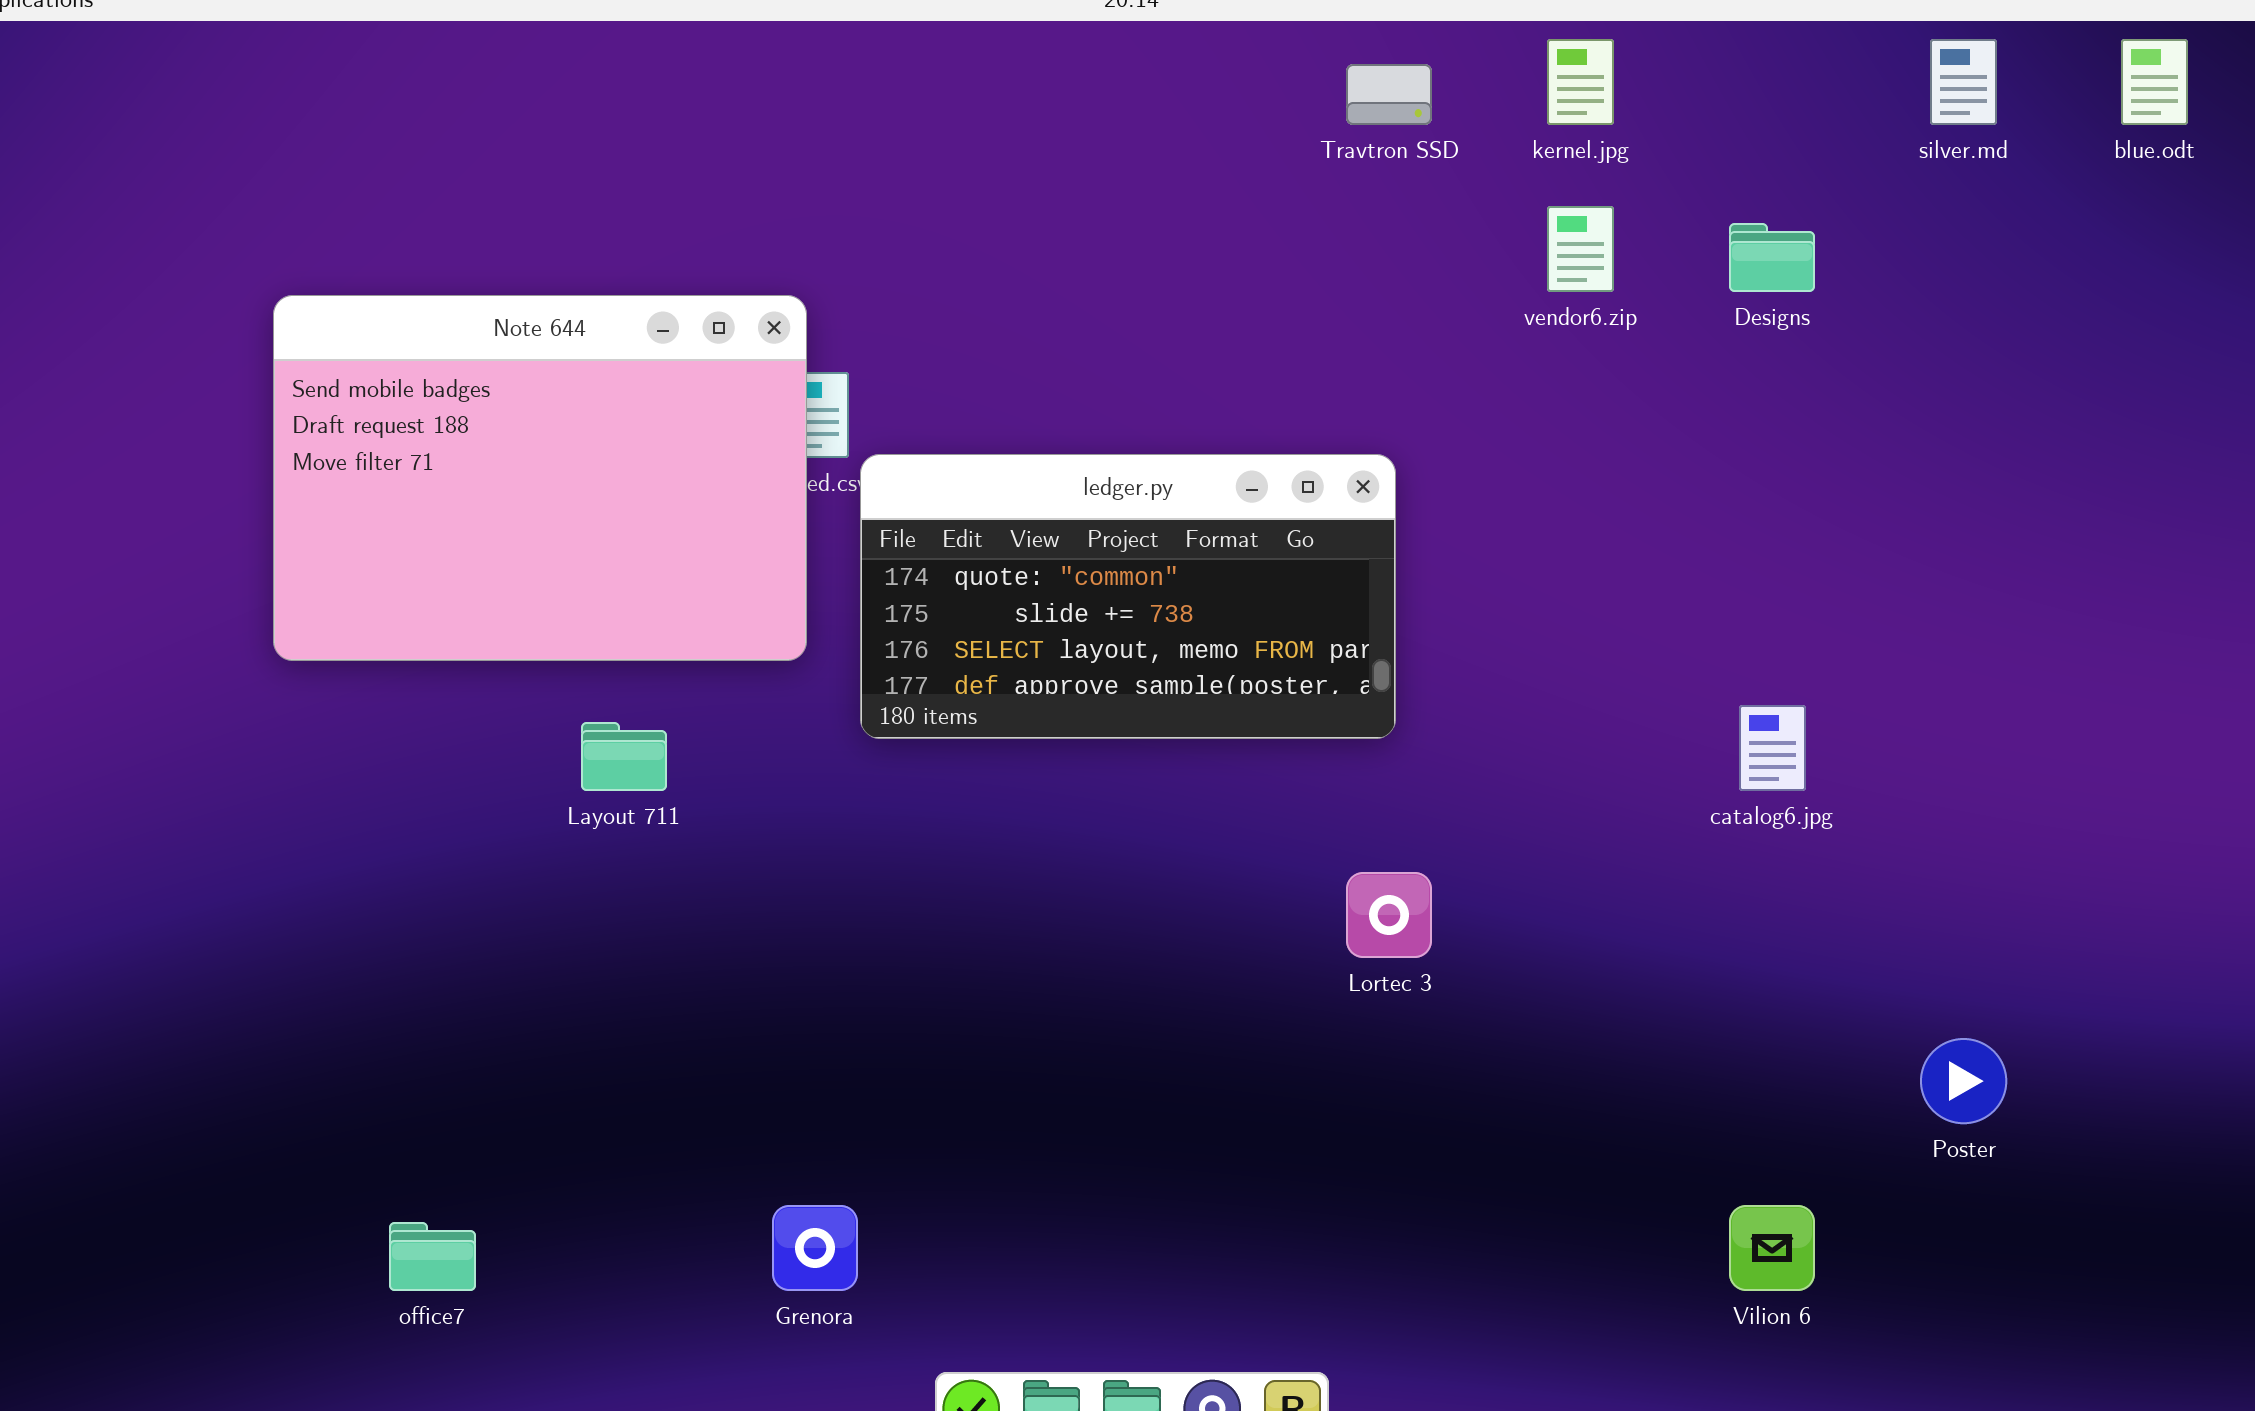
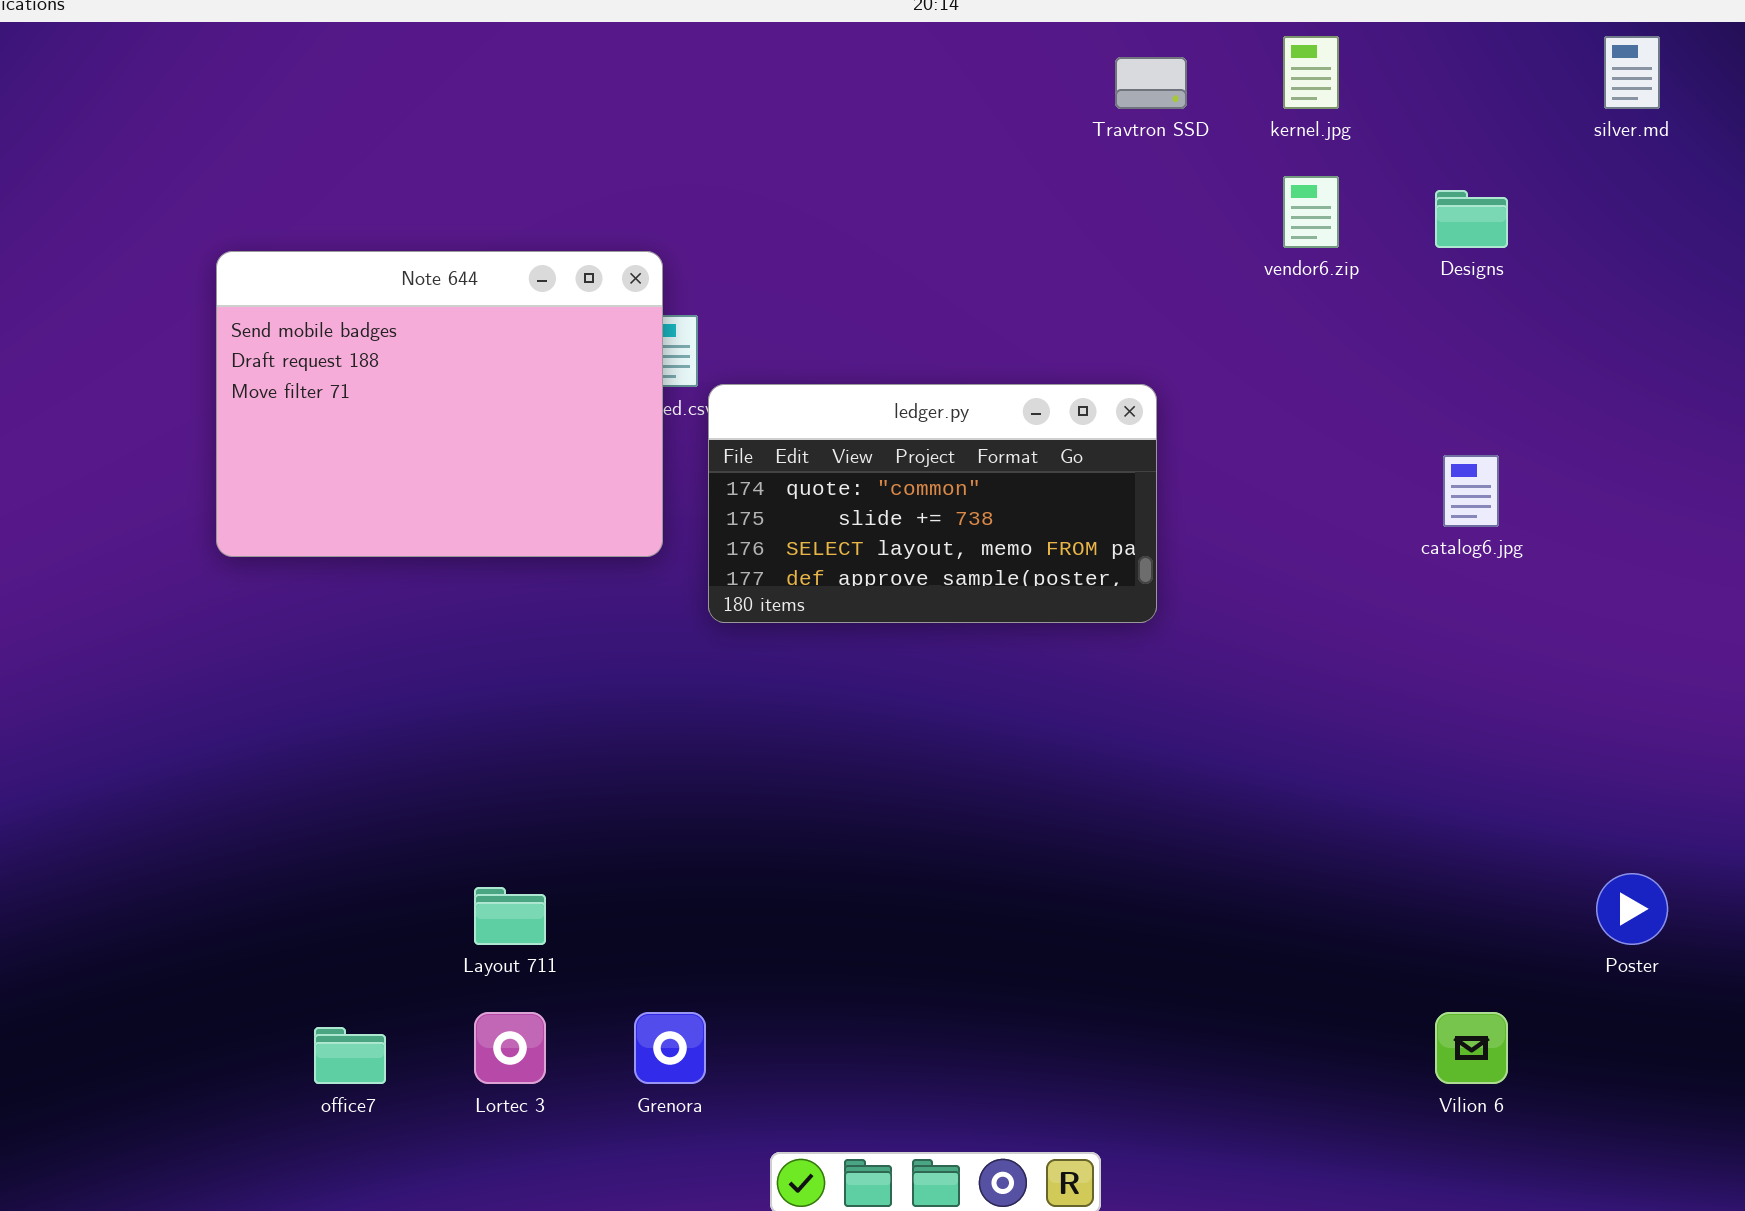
catalog6.jpg: [1739,705,1806,791] -> [1443,455,1499,527], moved
Layout 711: [581,722,667,791] -> [474,887,546,945], moved
Lortec 3: [1346,872,1432,958] -> [474,1012,546,1084], moved

